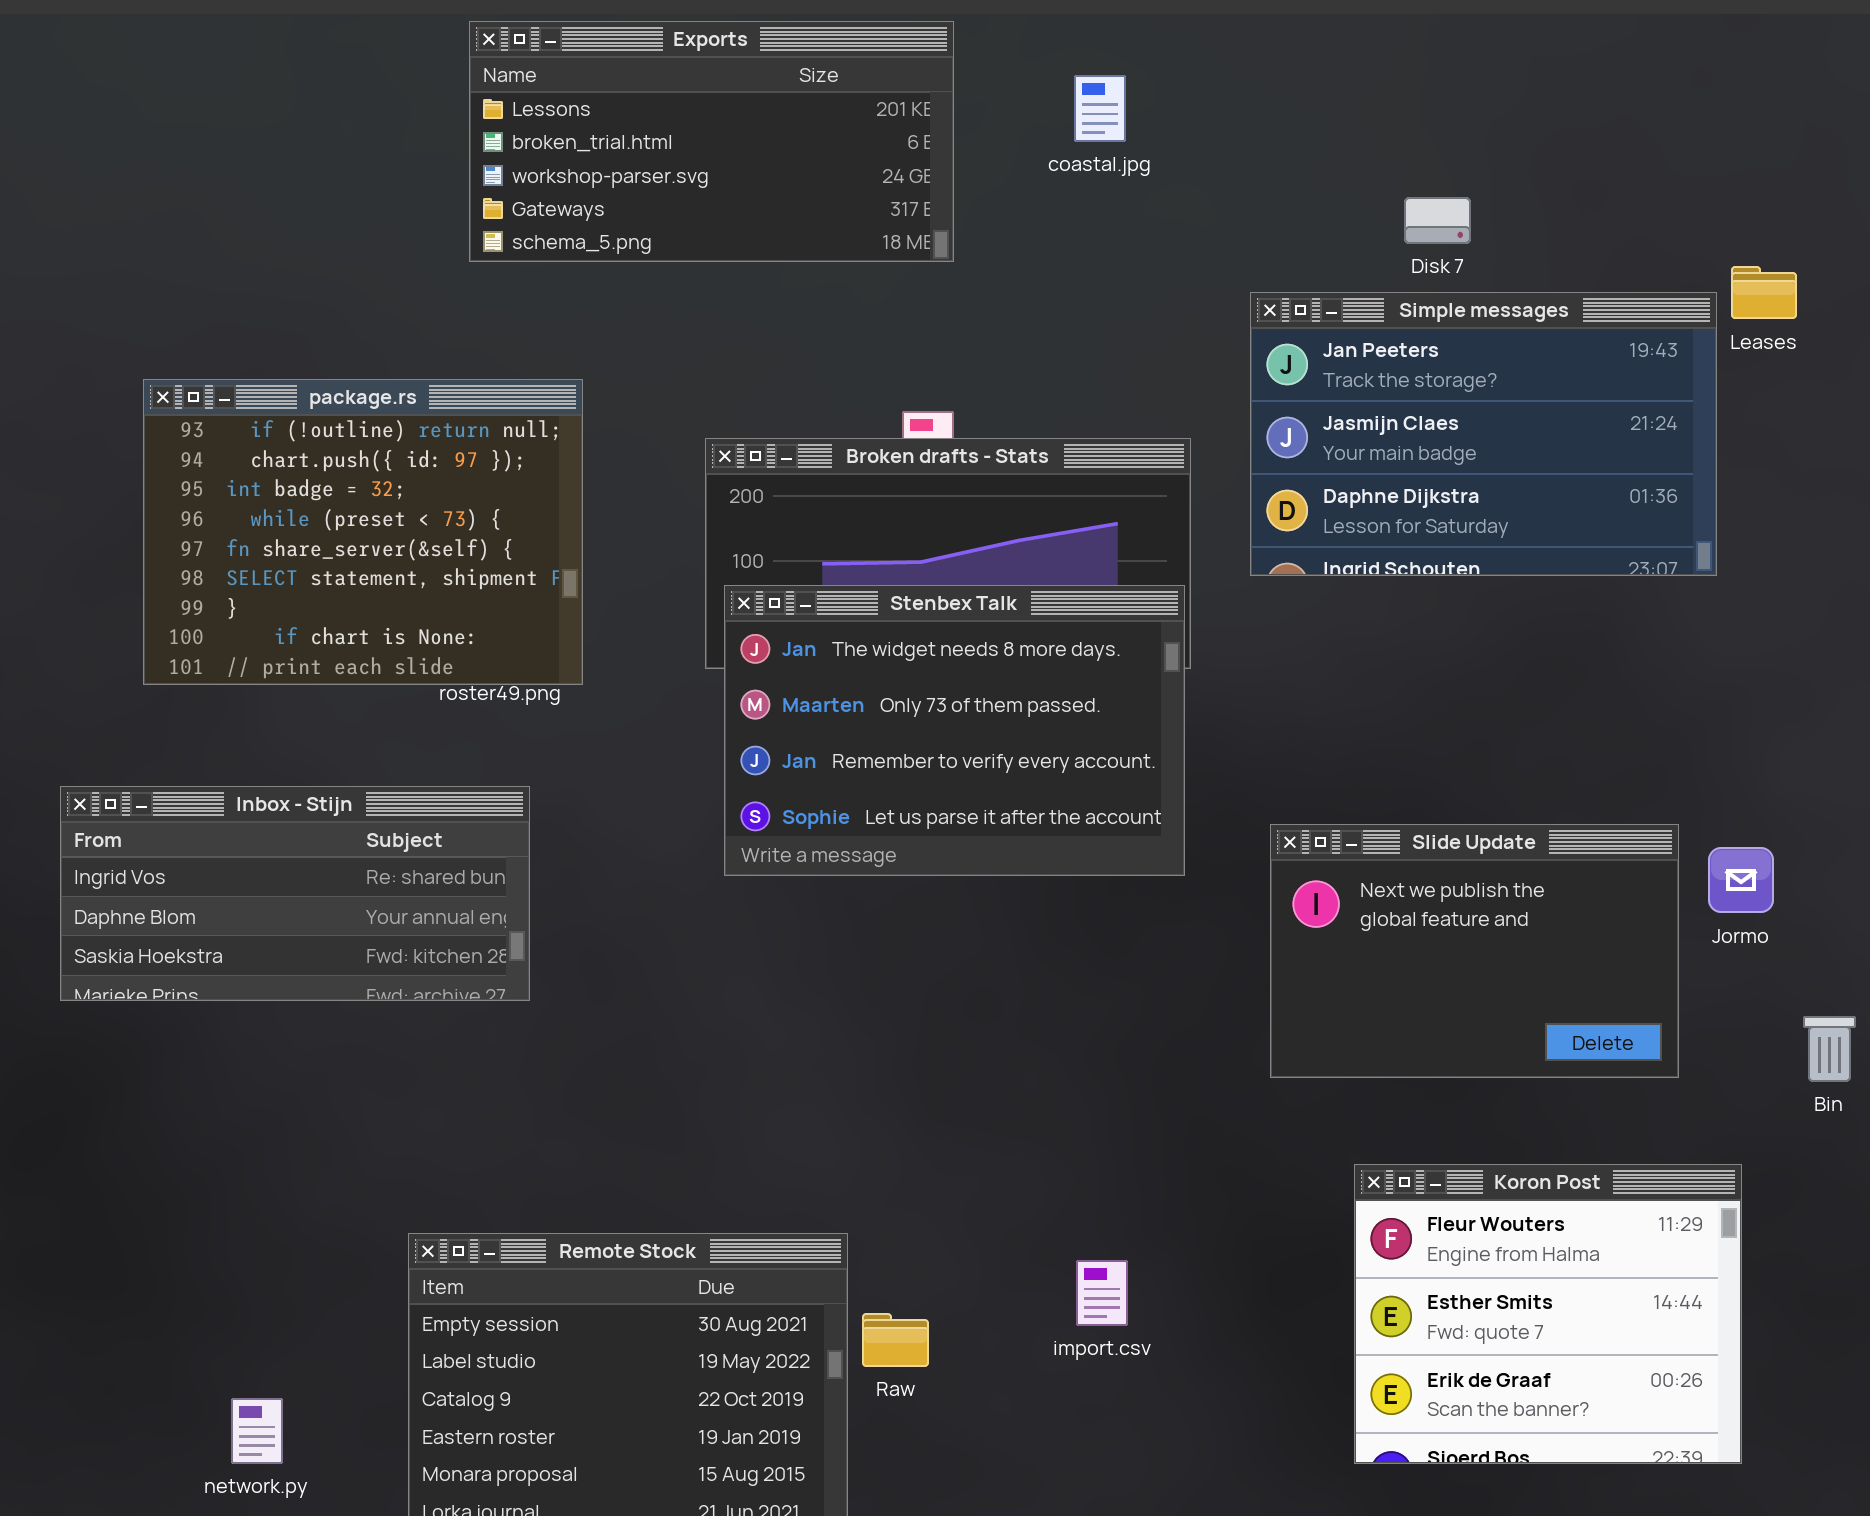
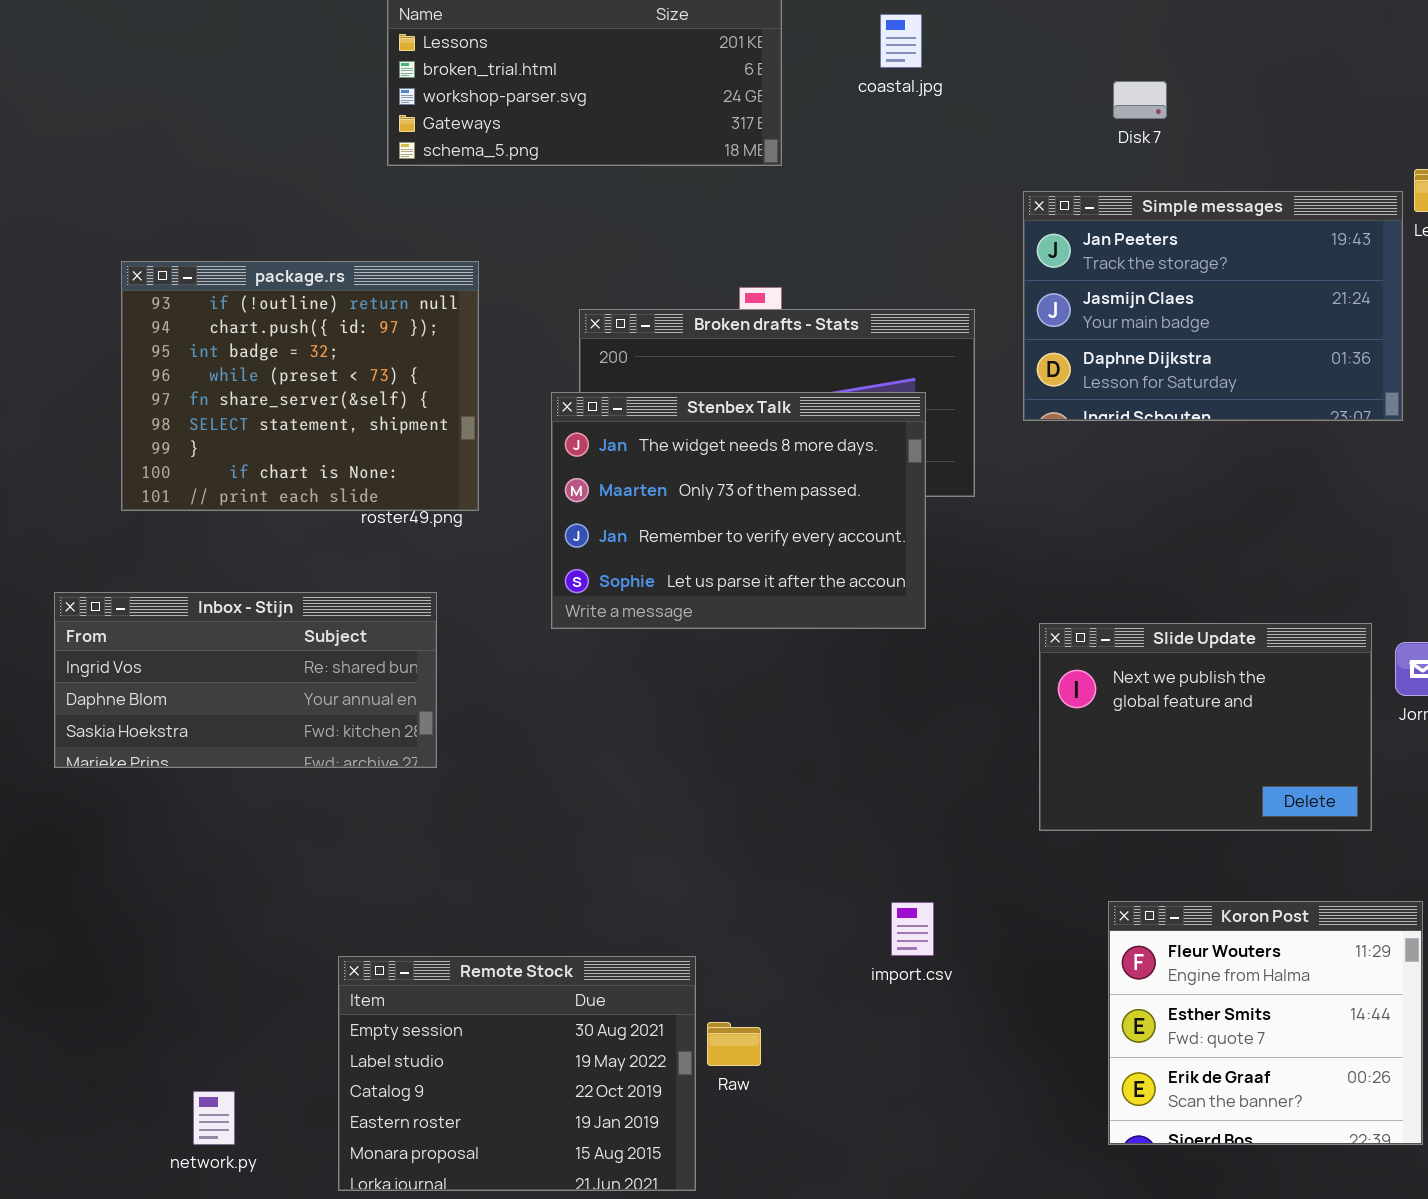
Disk 7: [1404,197,1471,244] -> [1113,81,1167,119], moved
Stenbex Talk: [724,585,1185,876] -> [551,392,926,629], moved
import.csv: [1076,1260,1128,1326] -> [891,902,934,956], moved

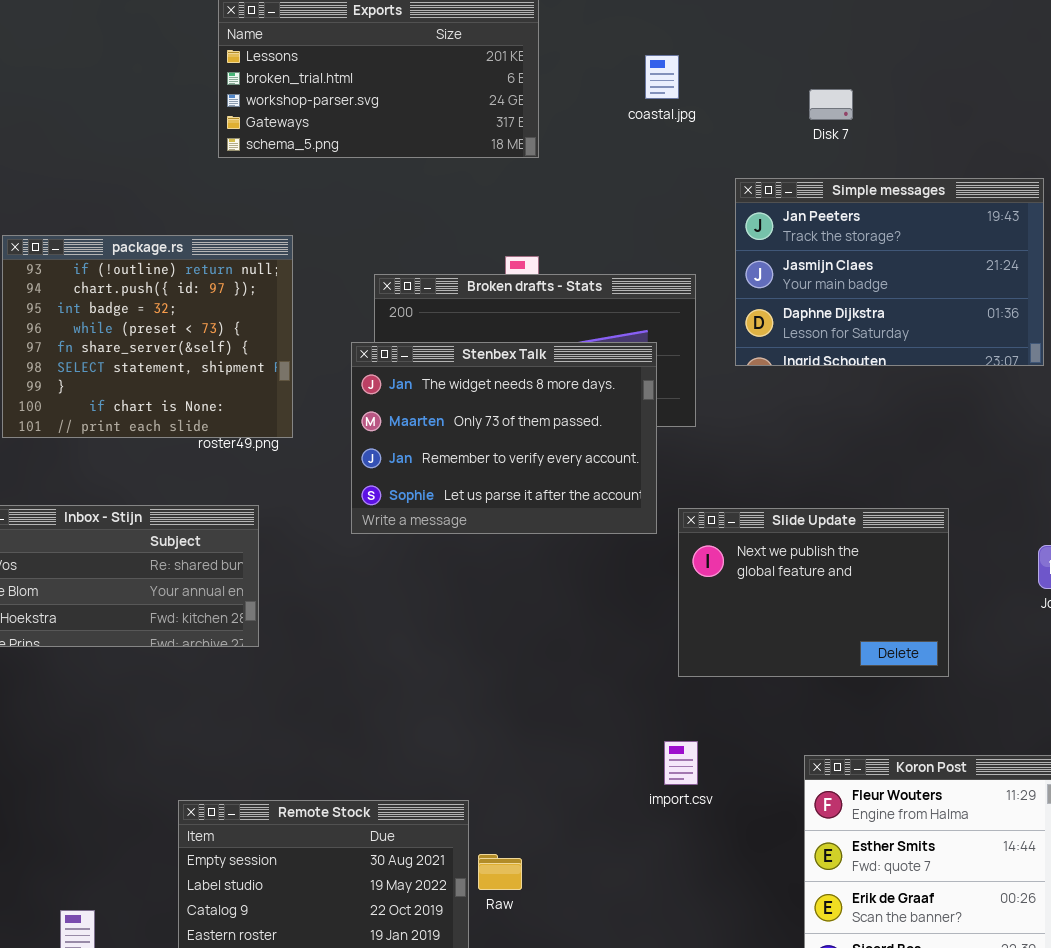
coastal.jpg: [880,14,922,68] -> [645,55,679,99], moved
Slide Update: [1039,623,1372,831] -> [678,508,949,677], moved
import.csv: [891,902,934,956] -> [664,741,698,785], moved

